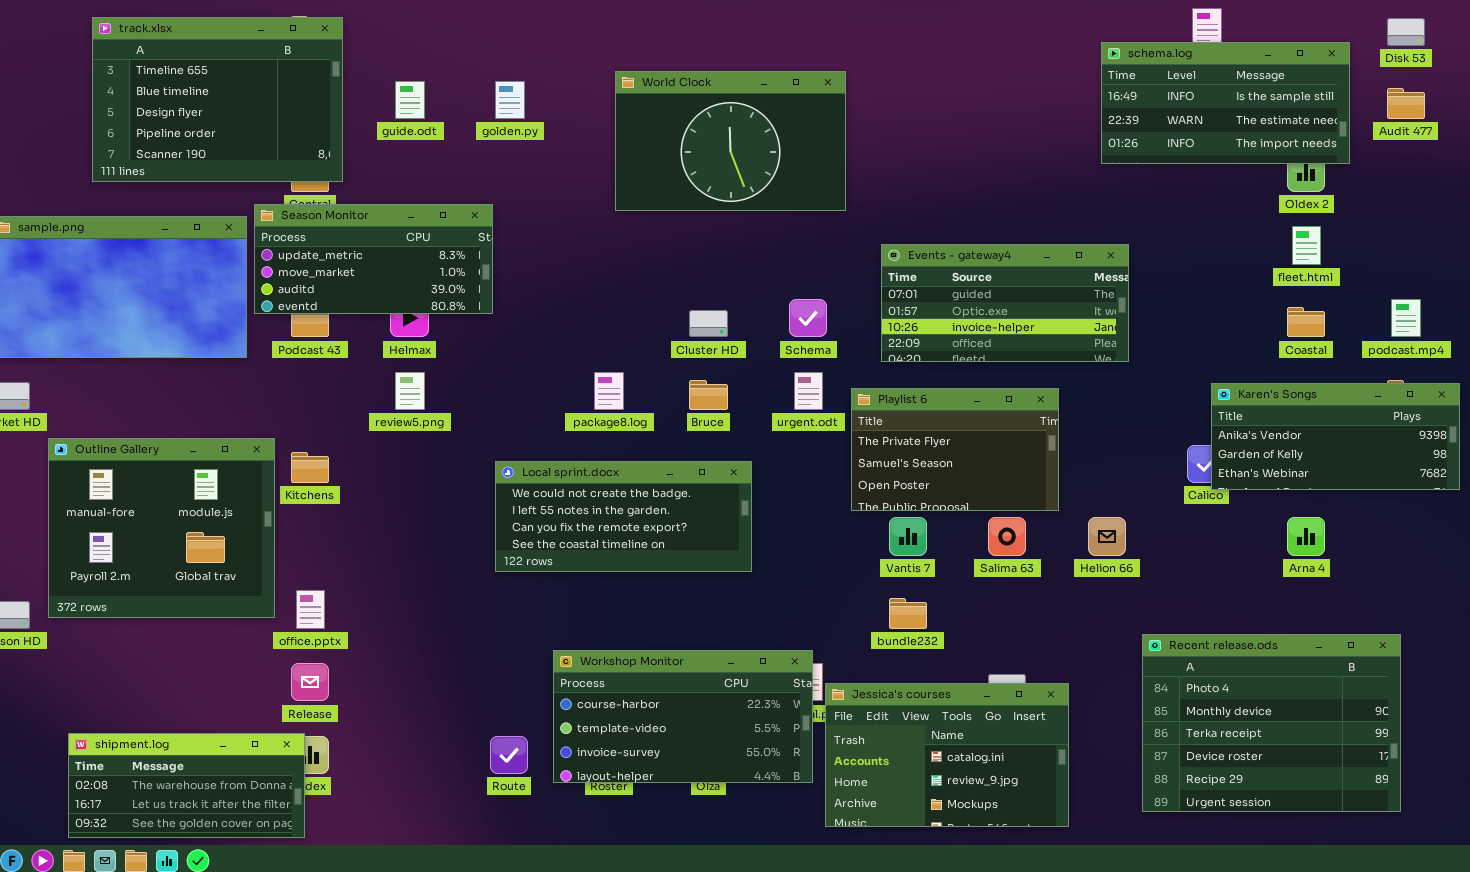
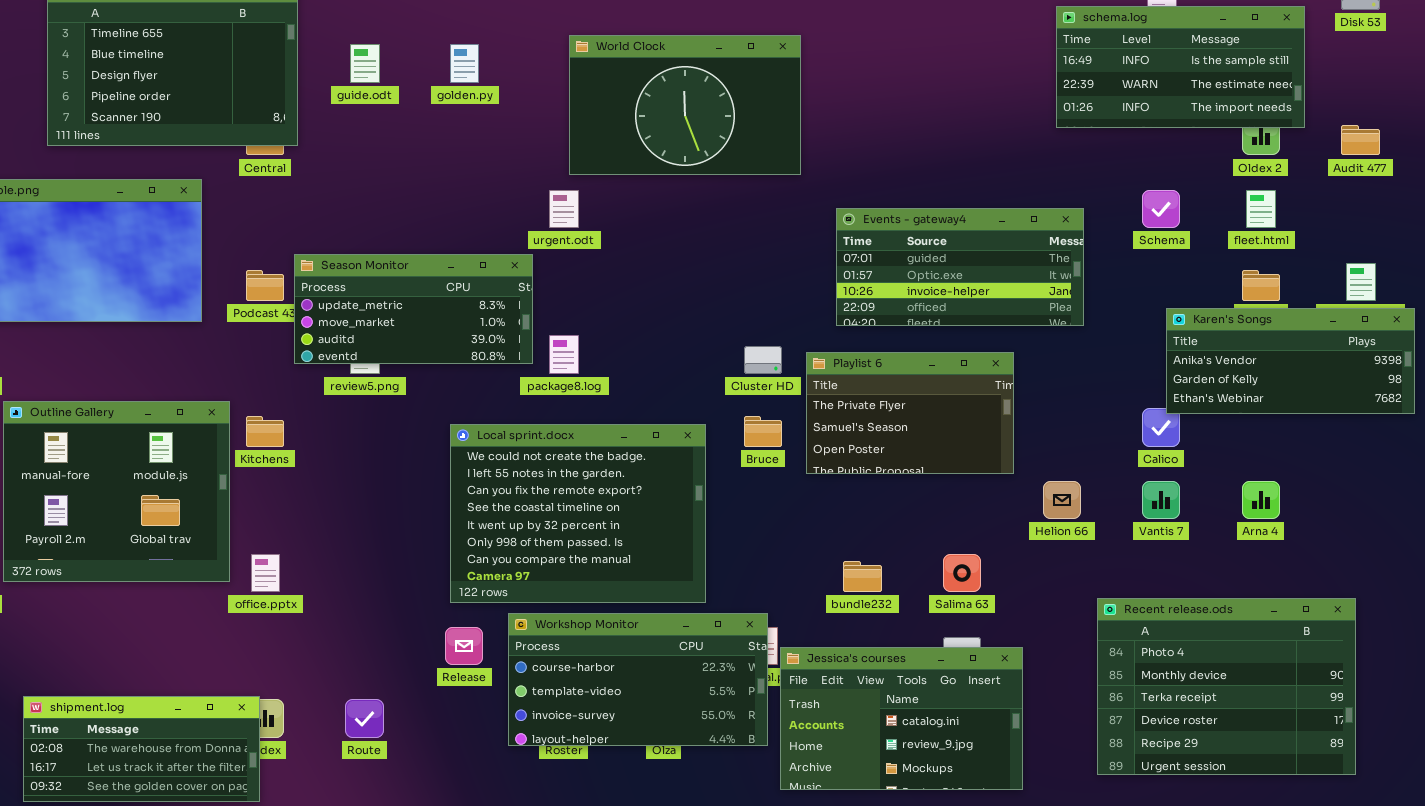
Audit 477: [1387,88,1425,119] -> [1341,125,1380,155], moved
Season Monitor: [254,204,493,314] -> [294,254,533,364], moved
Schema: [789,299,827,337] -> [1142,190,1180,228], moved
Cluster HD: [689,310,728,337] -> [744,346,782,374], moved
urgent.odt: [794,372,823,410] -> [549,190,579,228], moved
Bruce: [689,380,728,410] -> [744,416,782,447], moved
Karen's Songs: [1211,383,1460,490] -> [1166,308,1415,414], moved
Local sprint.docx: [495,461,752,572] -> [450,424,706,603], resized
Vantis 7: [889,517,927,556] -> [1142,481,1180,519], moved
Salima 63: [988,517,1026,556] -> [943,554,981,592], moved
Release: [291,663,329,701] -> [445,627,483,665], moved
Route: [490,736,528,774] -> [345,699,384,738], moved

